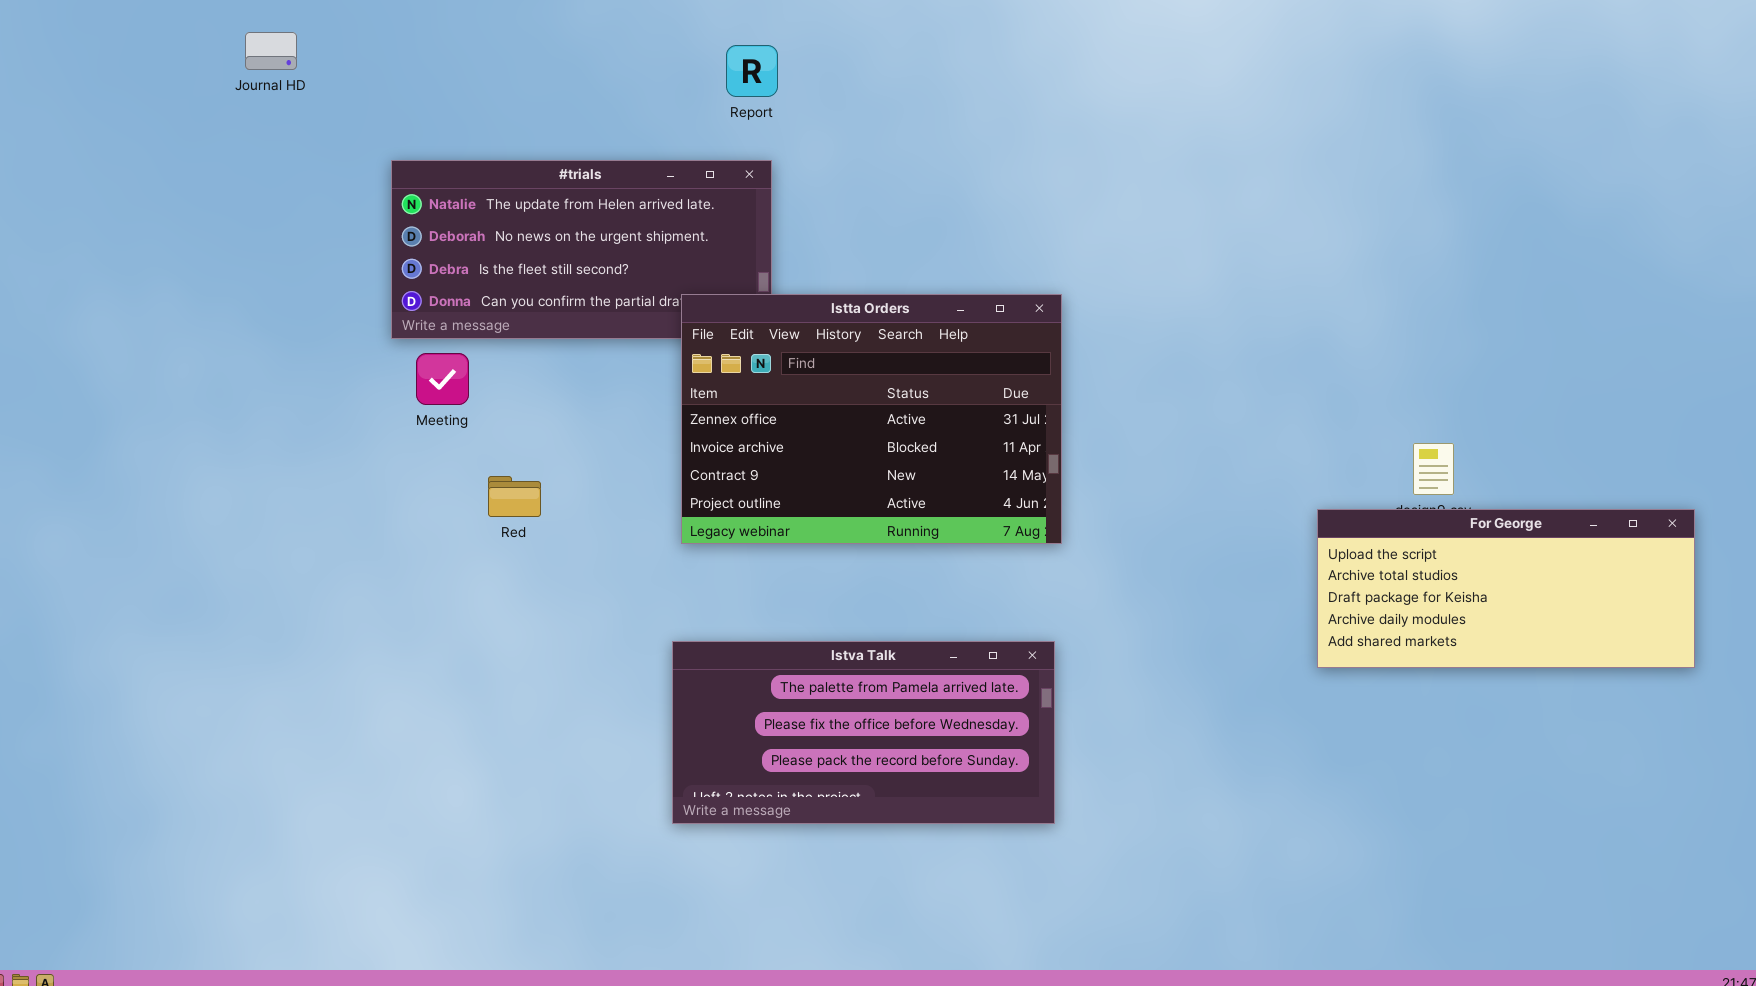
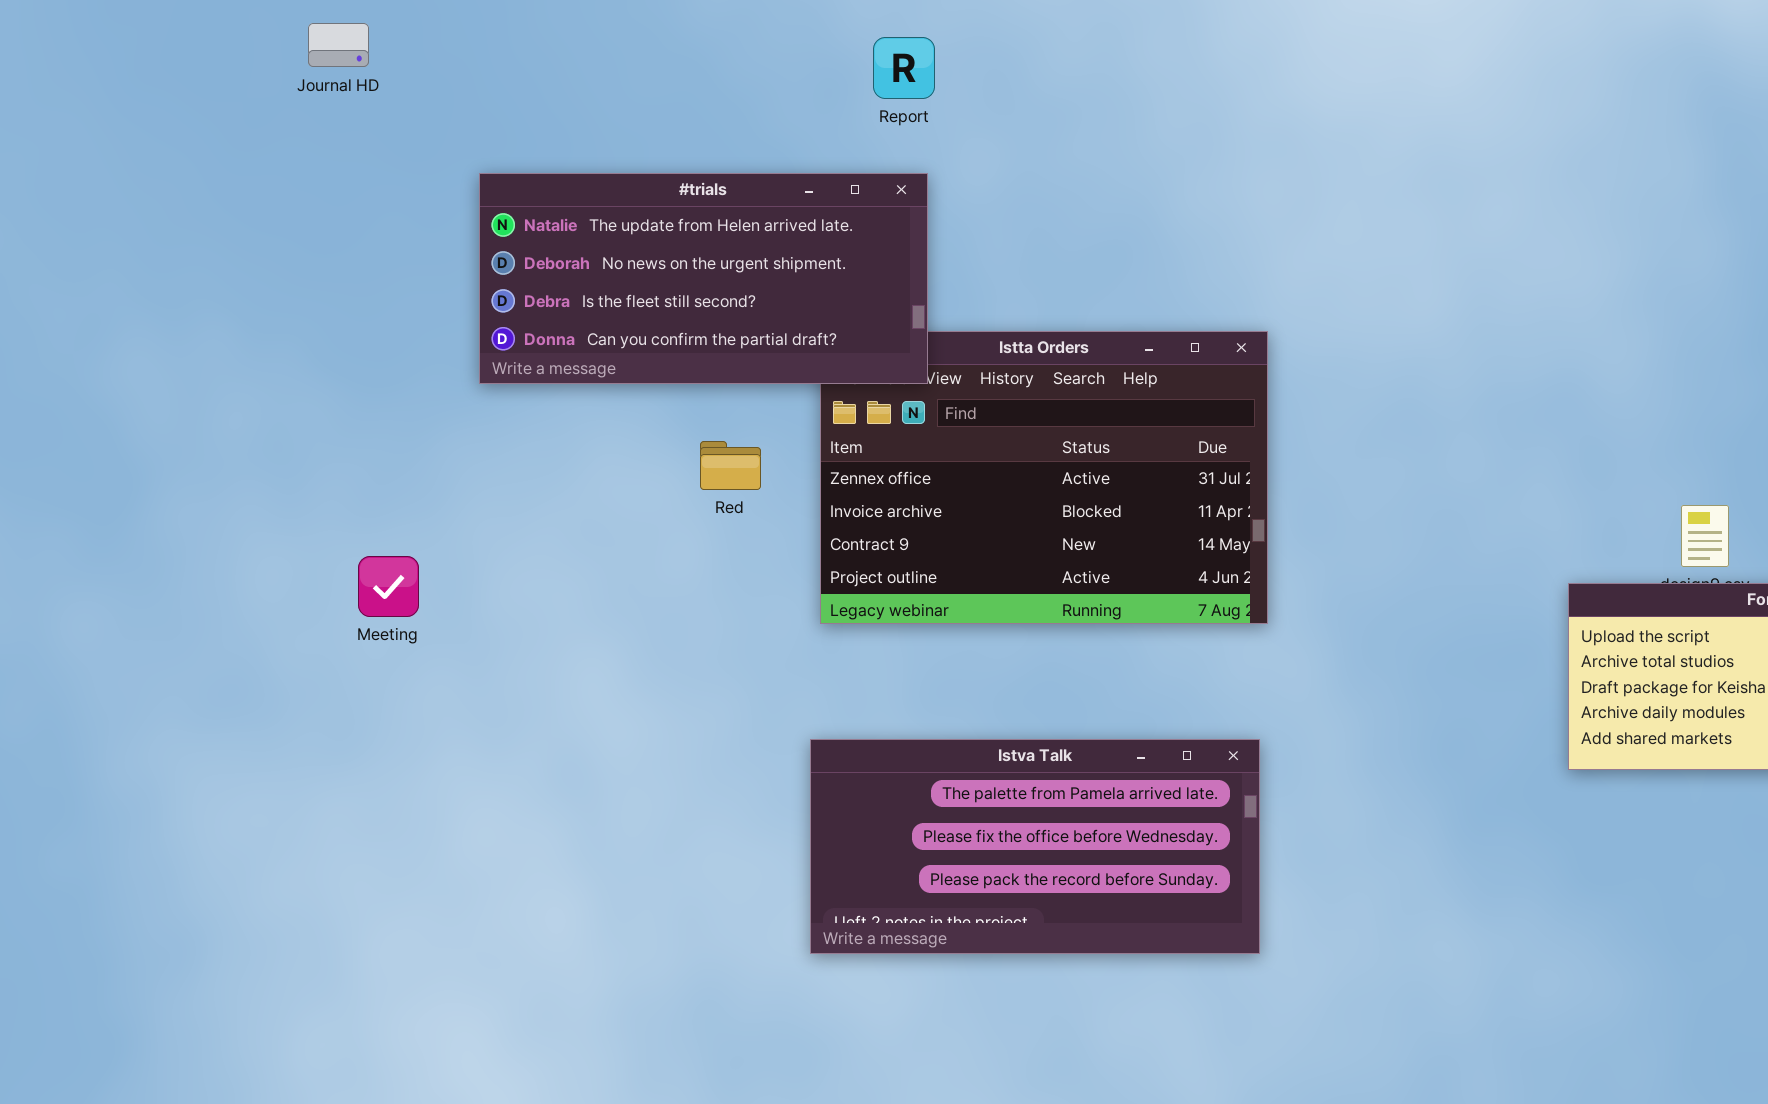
#trials: [391,160,772,339] -> [479,173,928,384], raised
Meeting: [416,353,469,405] -> [358,556,419,617], moved
Red: [488,476,541,517] -> [700,441,761,490], moved

